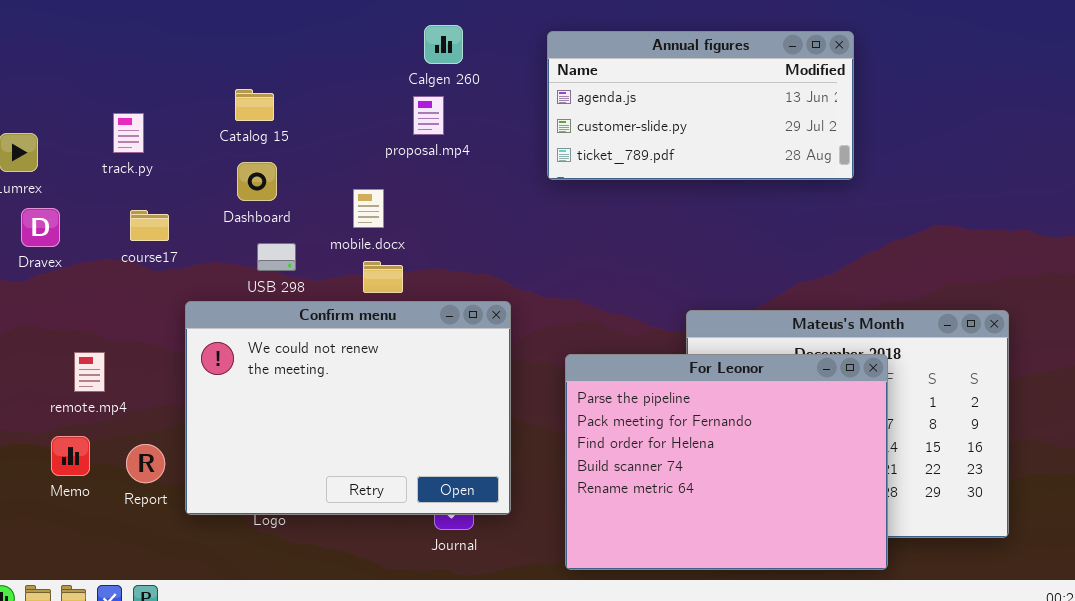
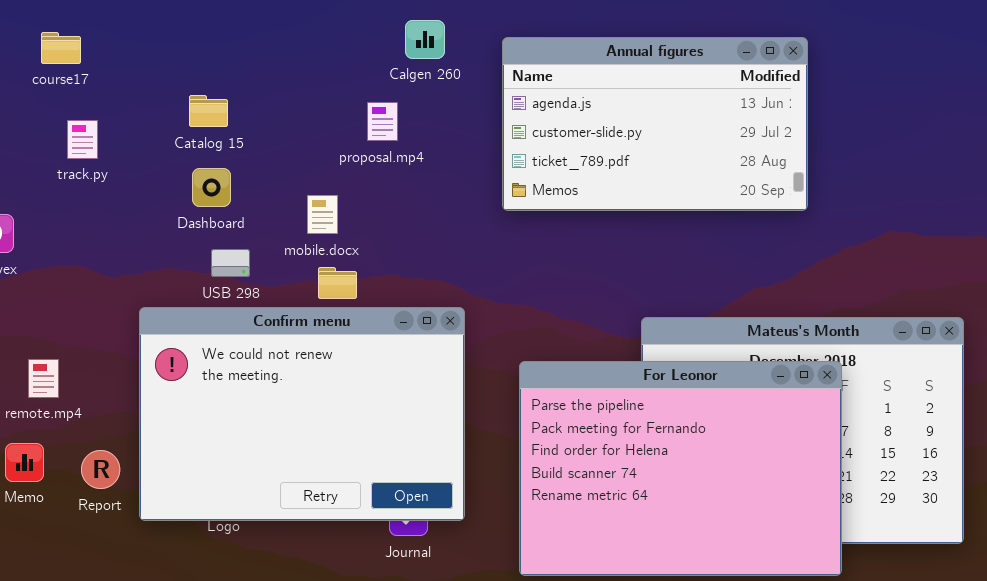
Calgen 260: [424,25,463,64] -> [405,20,445,59], moved
Annual figures: [547,31,854,180] -> [502,37,808,211], resized
course17: [130,210,169,241] -> [41,32,81,64], moved

